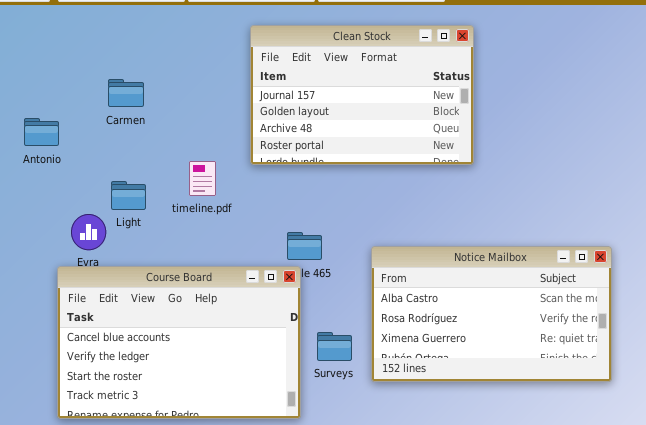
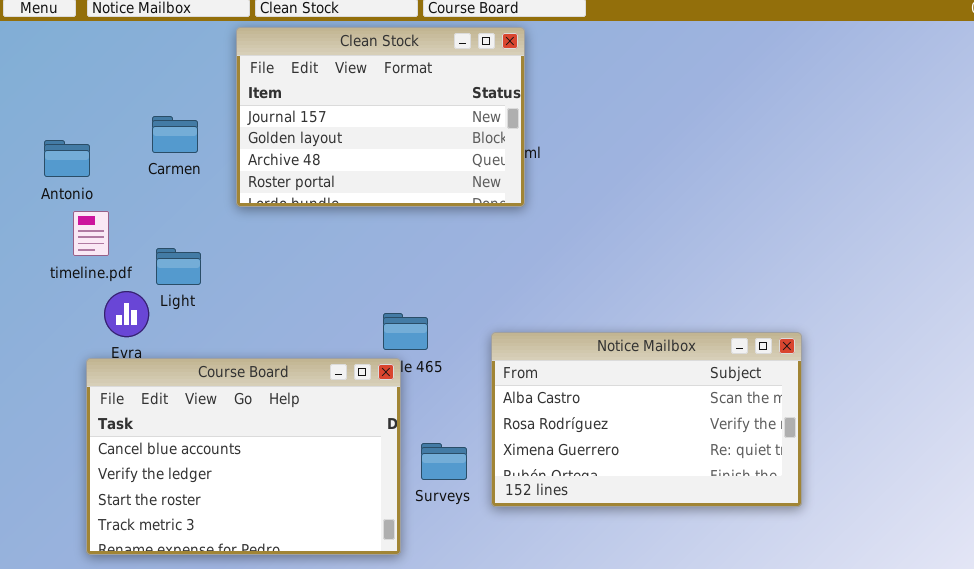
Clean Stock: [250,25,474,165] -> [236,27,525,207], moved
Antonio: [24,118,59,146] -> [44,140,90,177], moved
timeline.pdf: [189,161,216,196] -> [73,211,109,256], moved

